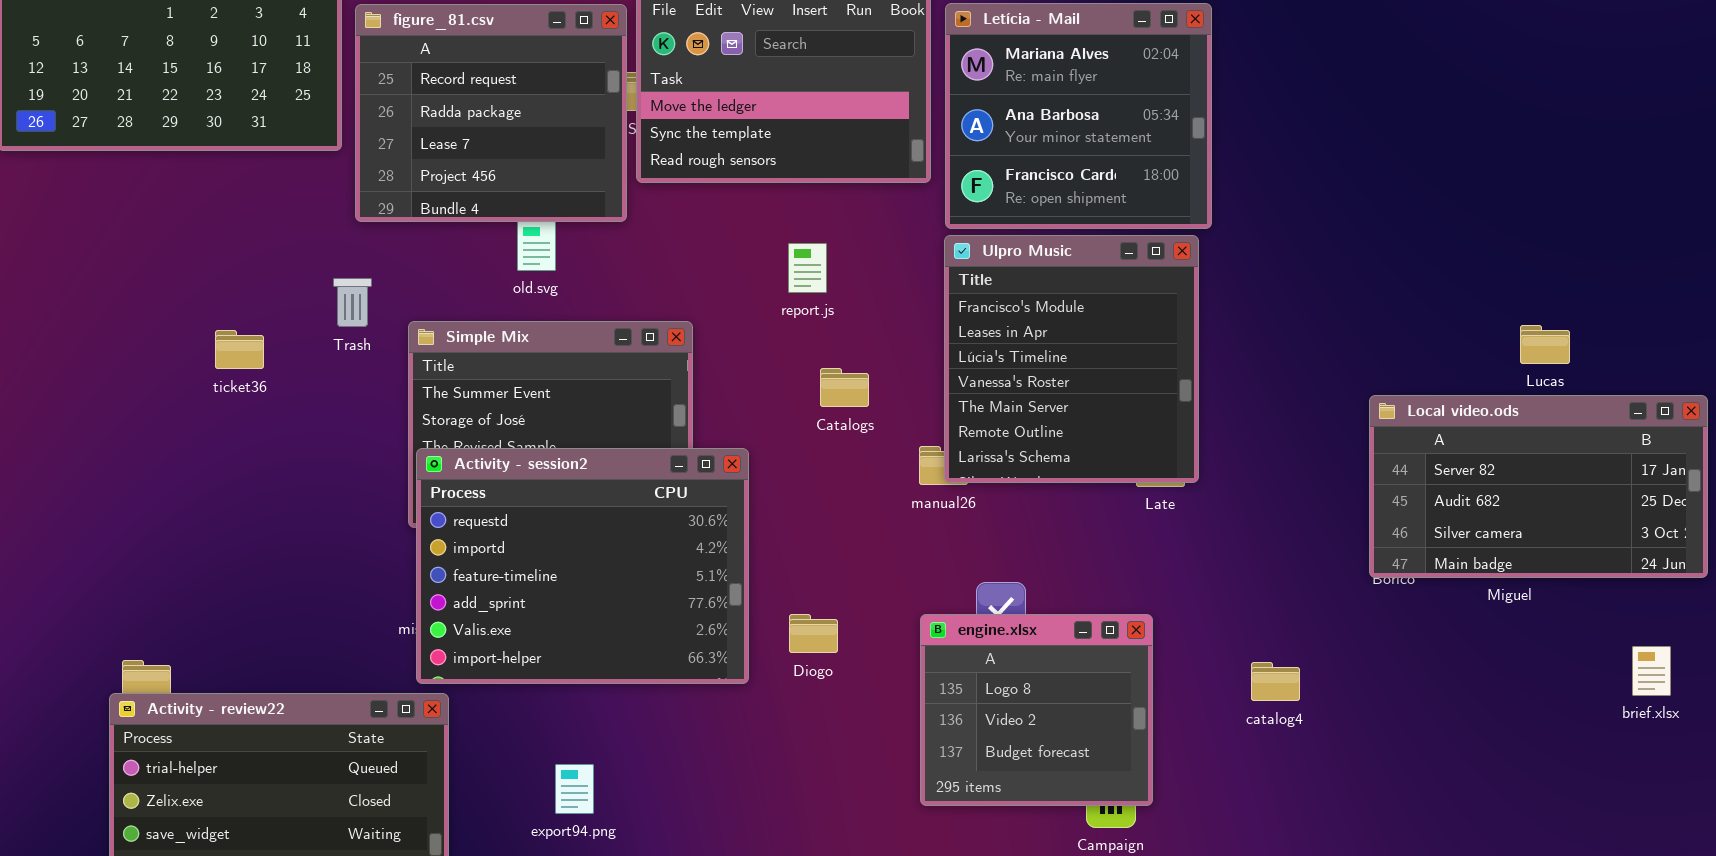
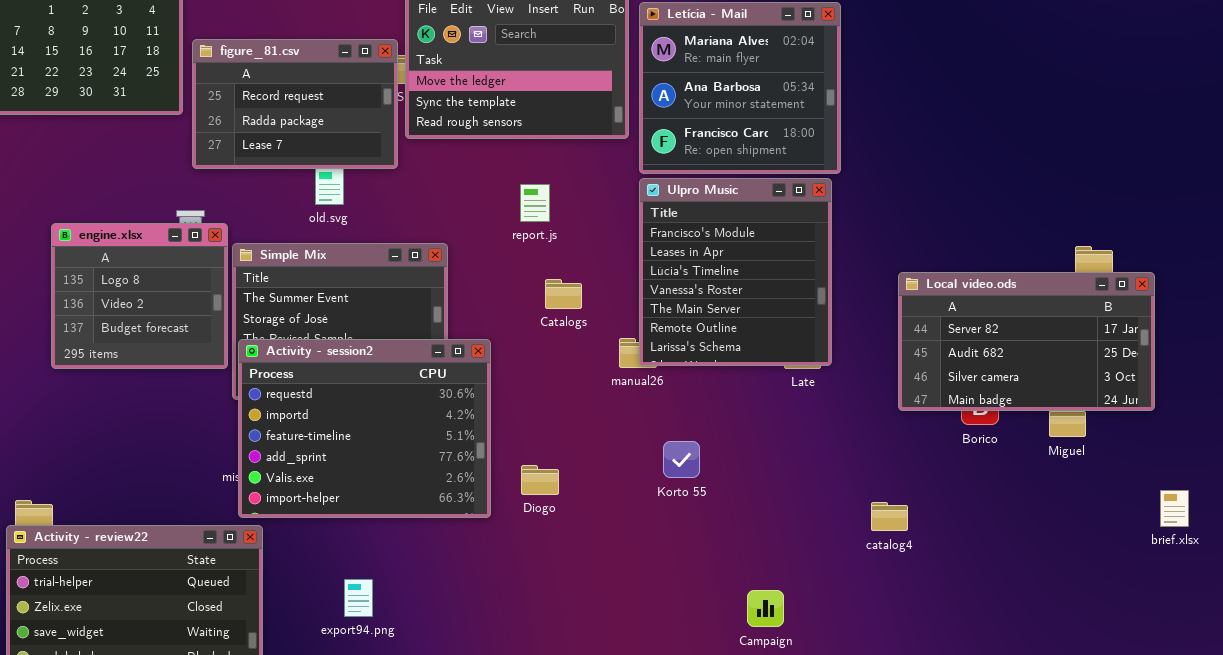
figure_81.csv: [355,4,627,222] -> [192,39,398,169], resized
Local video.ods: [1369,395,1708,578] -> [898,272,1155,411], moved
engine.xlsx: [920,614,1153,806] -> [51,223,228,369], moved

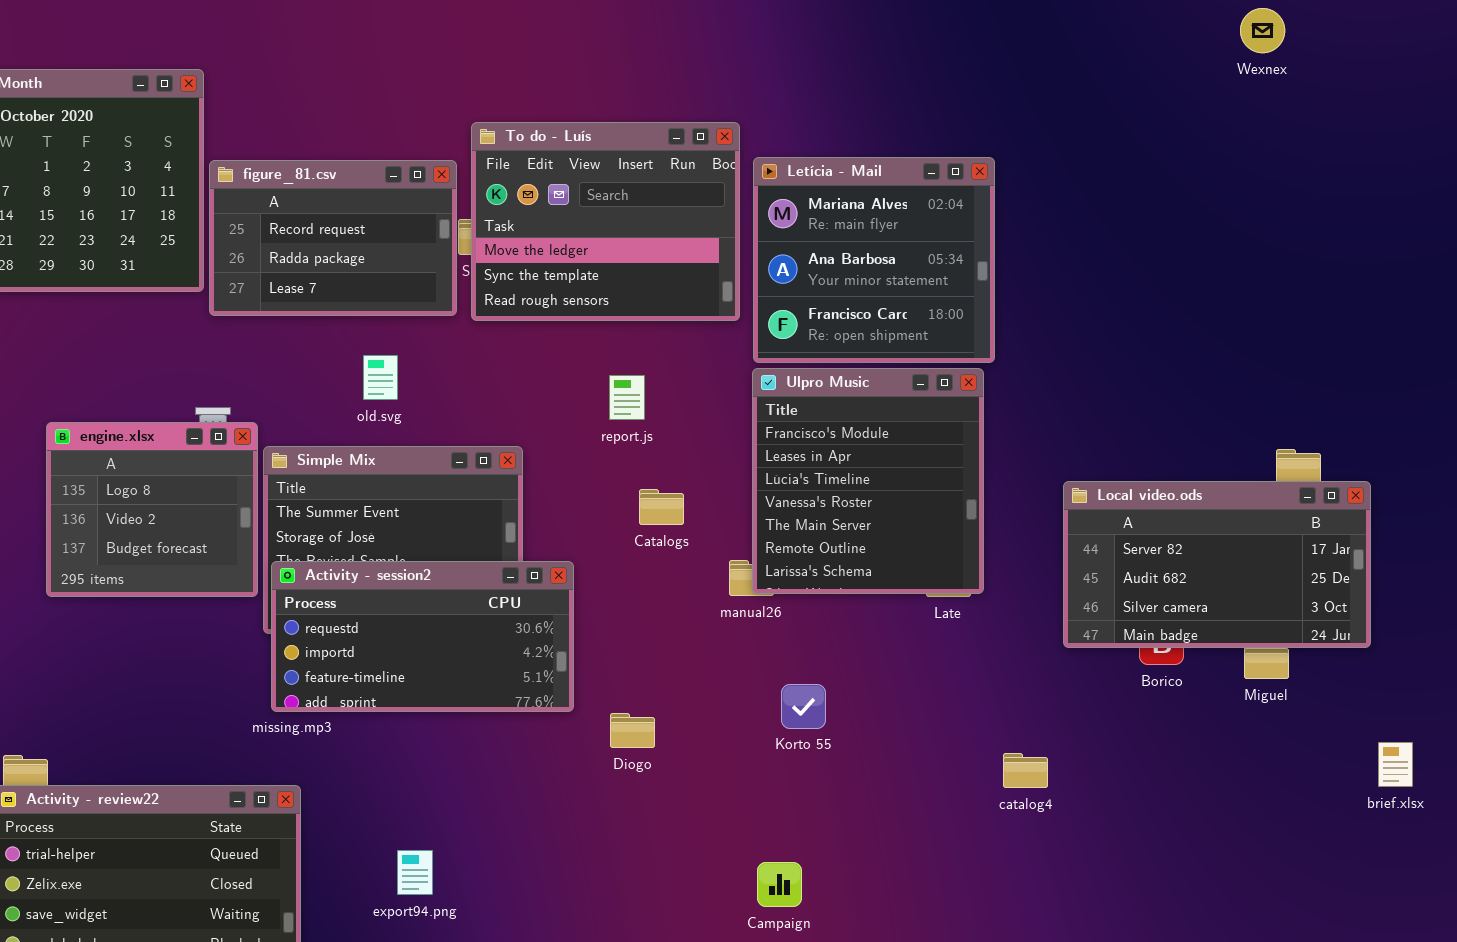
figure_81.csv: [192,39,398,169] -> [209,160,457,316], moved
Activity - session2: [238,339,491,518] -> [271,561,574,712], resized
catalog4: [871,502,908,531] -> [1003,753,1048,788], moved
Campaign: [747,590,784,627] -> [757,862,802,907], moved

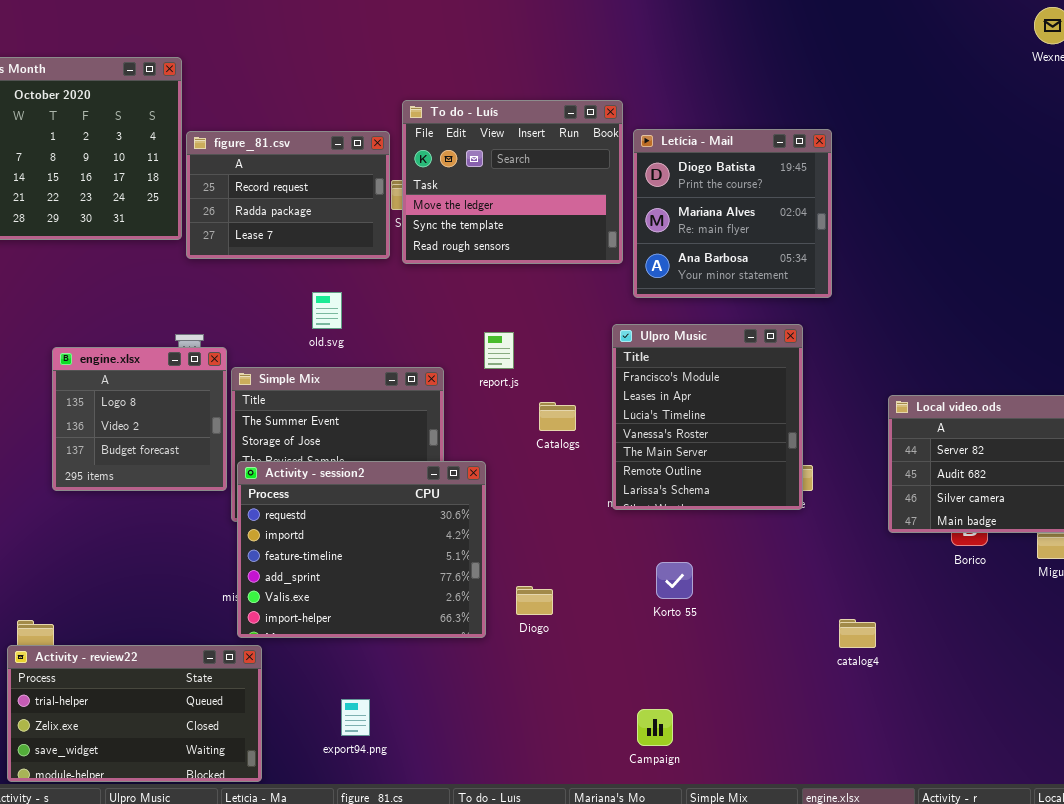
Letícia - Mail: [753,157,995,363] -> [633,129,832,298], scrolled up 1 row
Ulpro Music: [752,368,984,594] -> [612,324,803,510], moved
report.js: [609,375,645,420] -> [484,332,514,369], moved
Activity - session2: [271,561,574,712] -> [237,461,486,638], resized

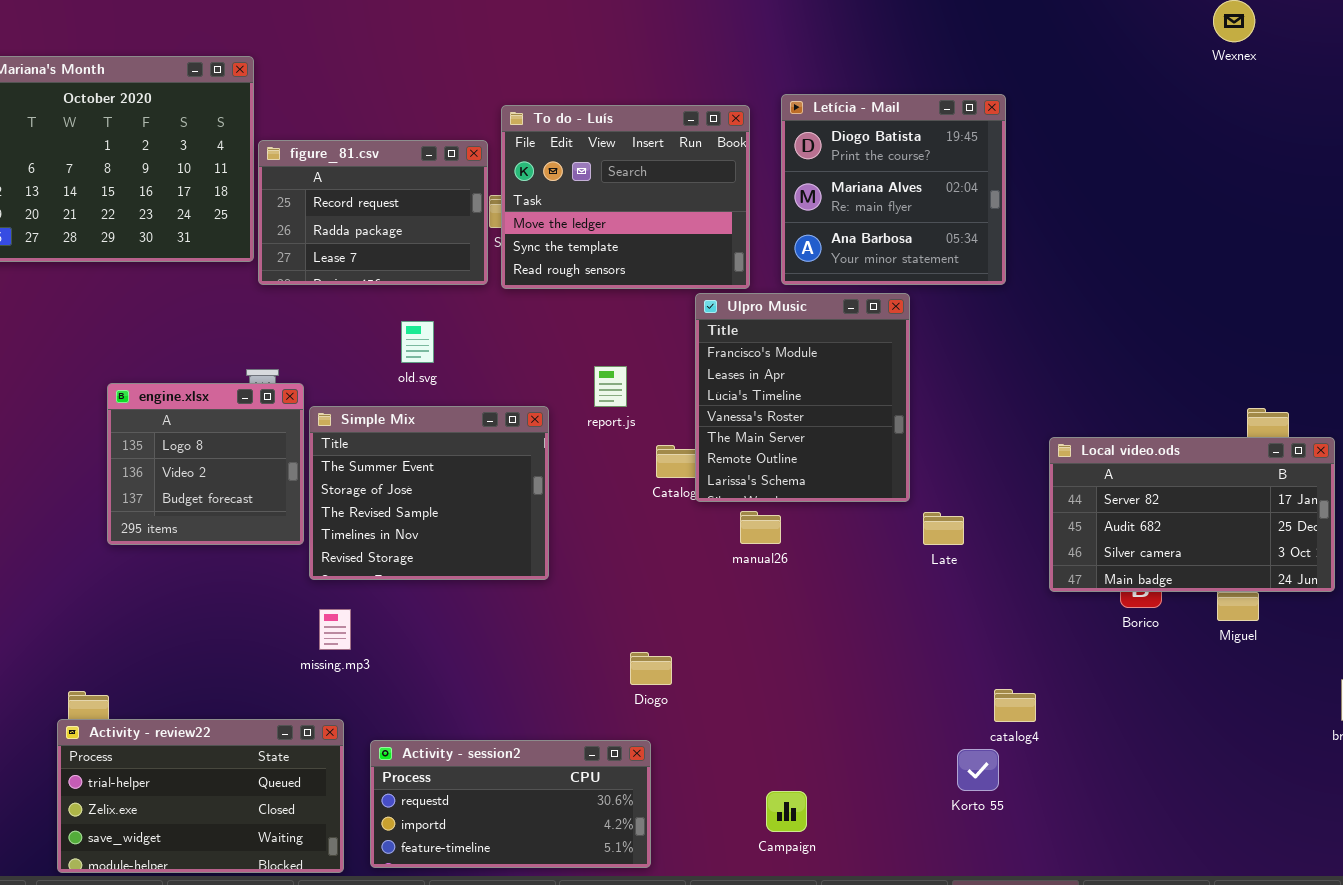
Letícia - Mail: [633,129,832,298] -> [781,94,1006,285], moved
Ulpro Music: [612,324,803,510] -> [695,293,910,502], moved
Activity - session2: [237,461,486,638] -> [370,740,651,868], moved, resized
Korto 55: [656,562,693,599] -> [957,749,999,791], moved

